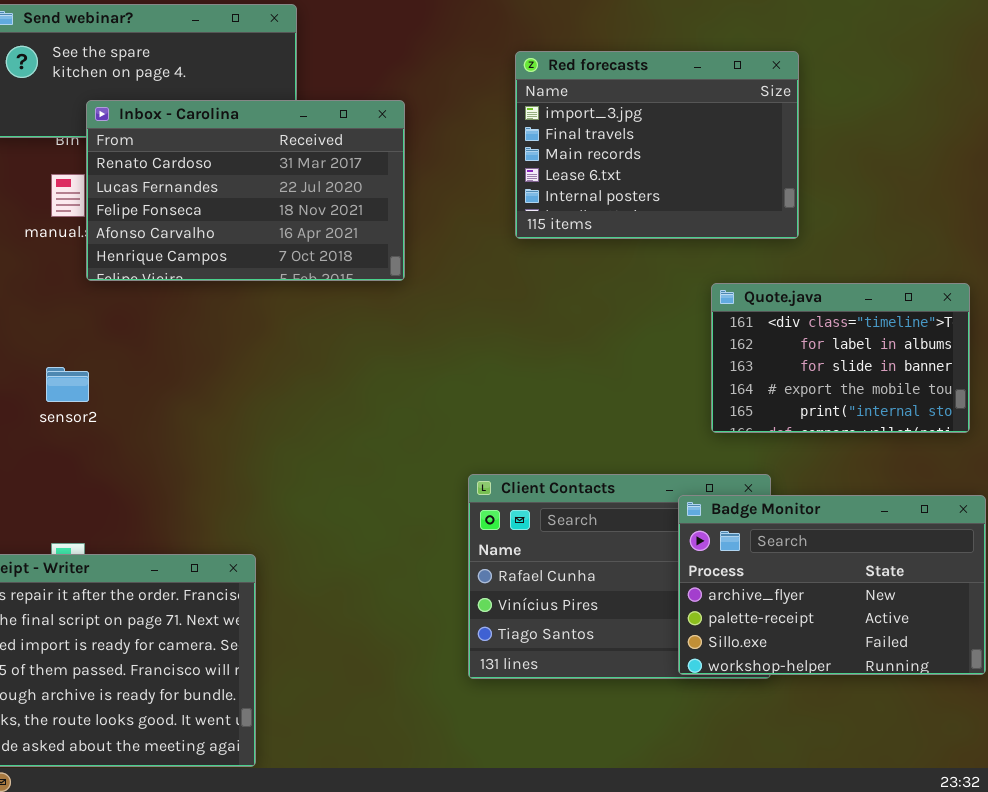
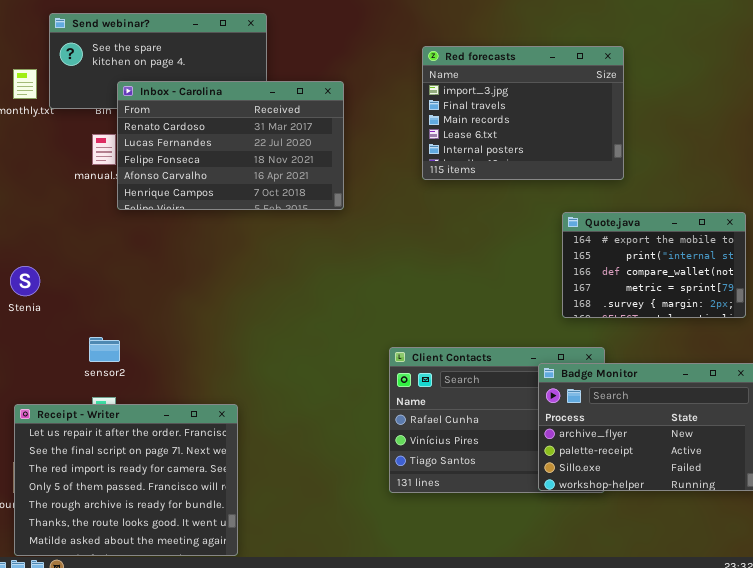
Quote.java: [711,283,970,433] -> [562,212,746,318], scrolled down 3 rows
sensor2: [46,367,89,402] -> [89,337,120,362], moved

